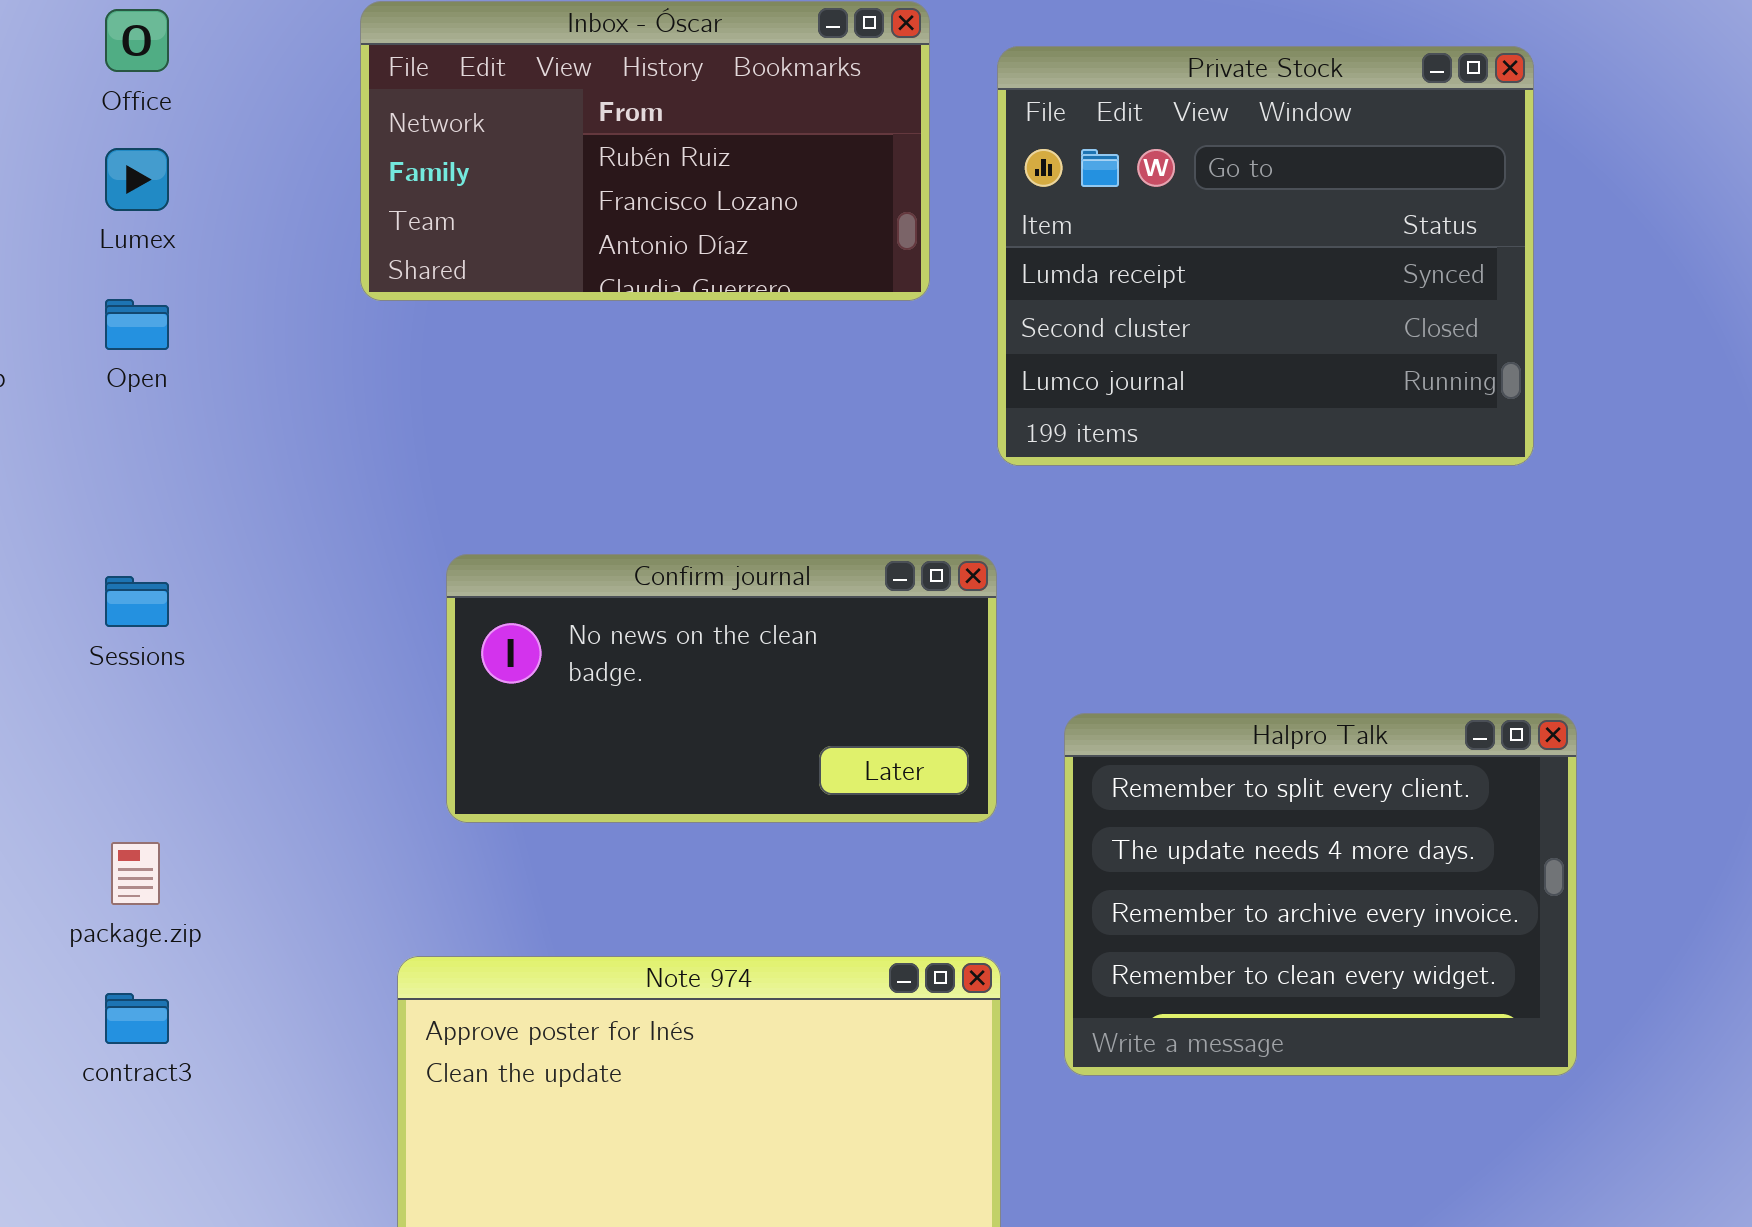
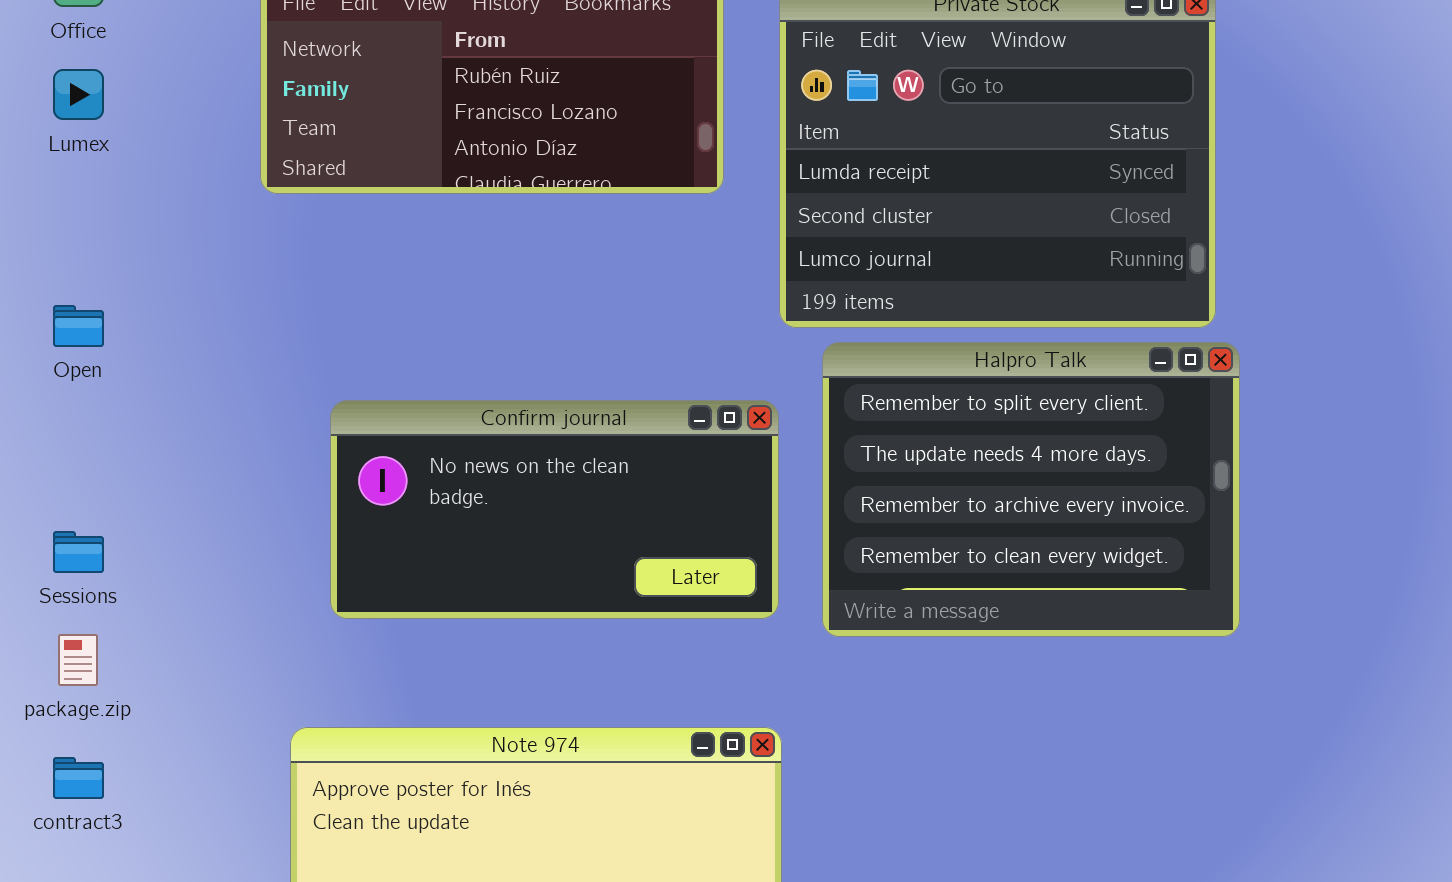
Open: [105,299,169,350] -> [53,305,104,347], moved
Sessions: [105,576,169,627] -> [53,531,104,573], moved
Halpro Talk: [1064,713,1577,1076] -> [822,342,1240,637], moved

